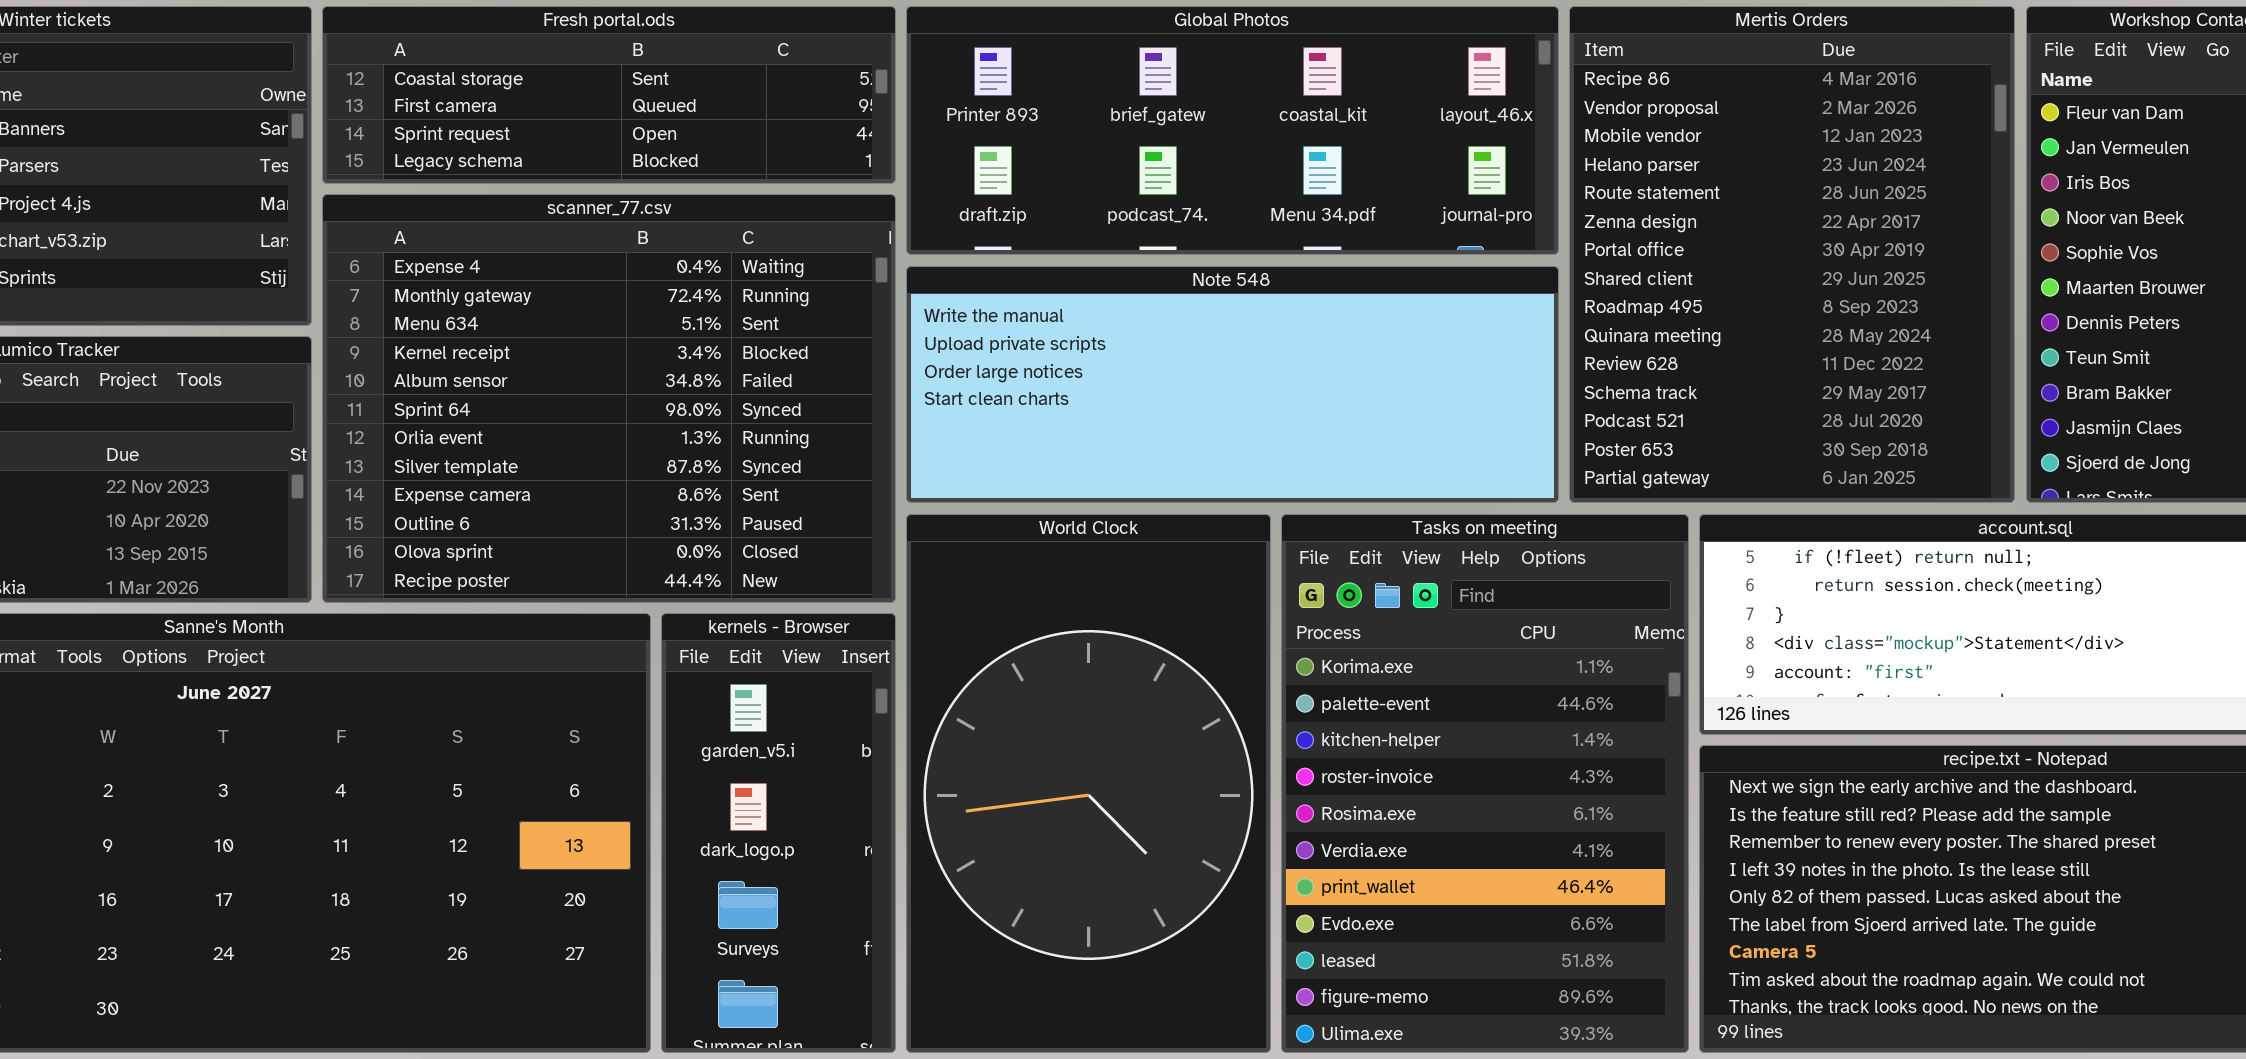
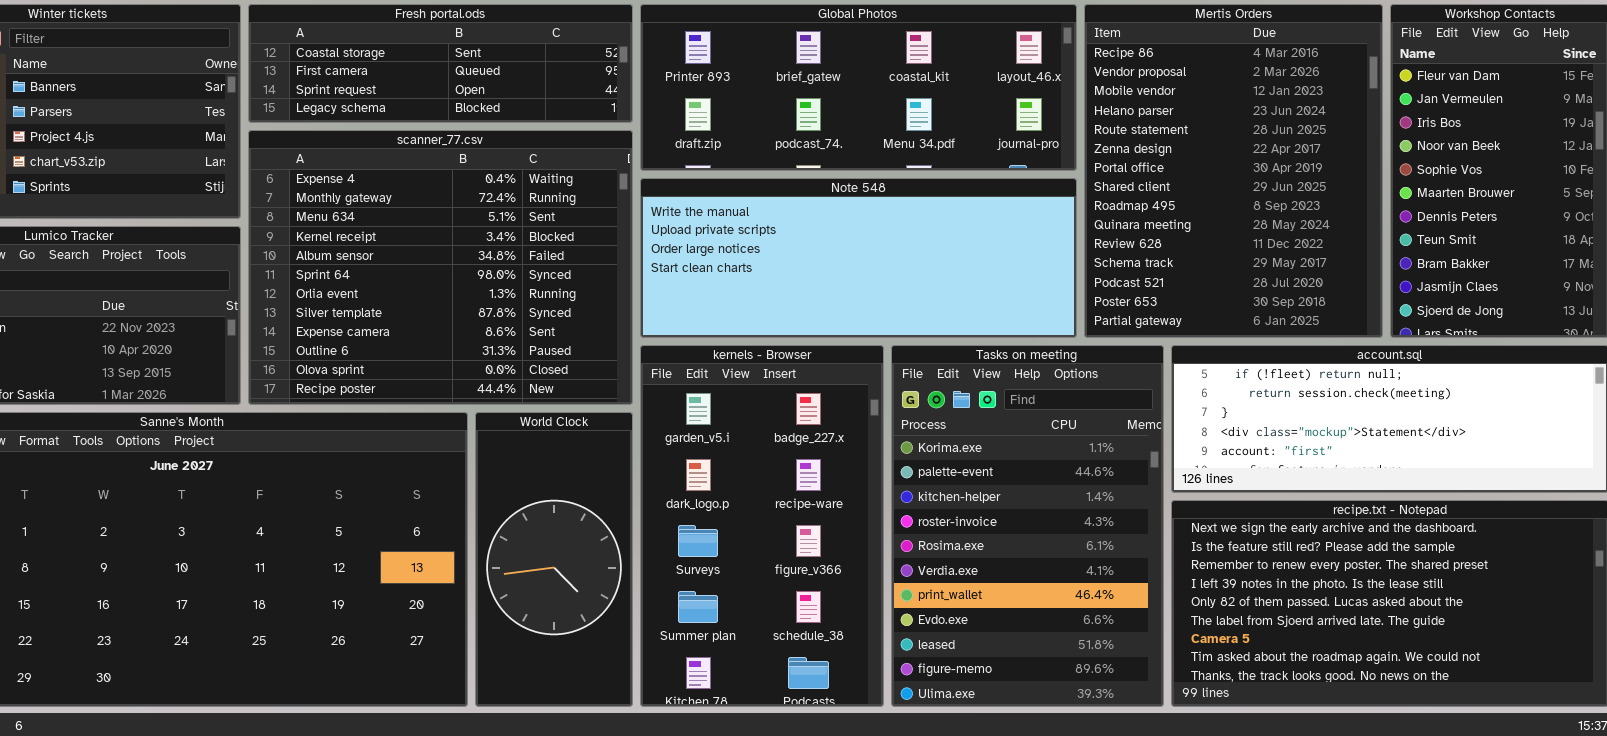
World Clock: [906,514,1271,1053] -> [475,412,633,707], moved, resized
kernels - Browser: [661,613,896,1053] -> [640,345,884,707], moved, resized

